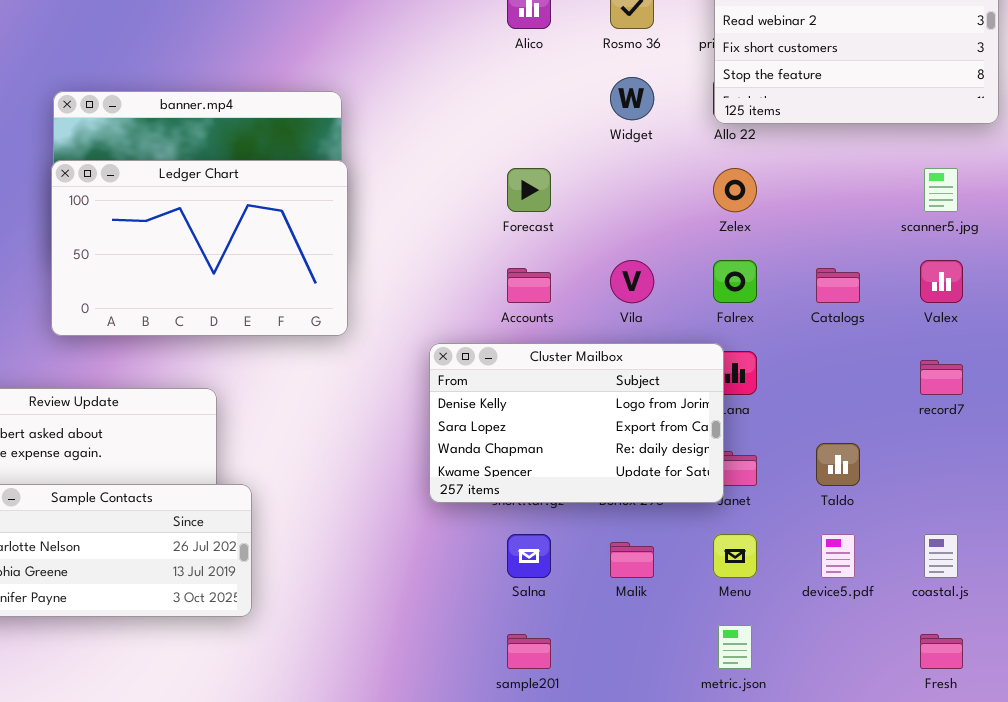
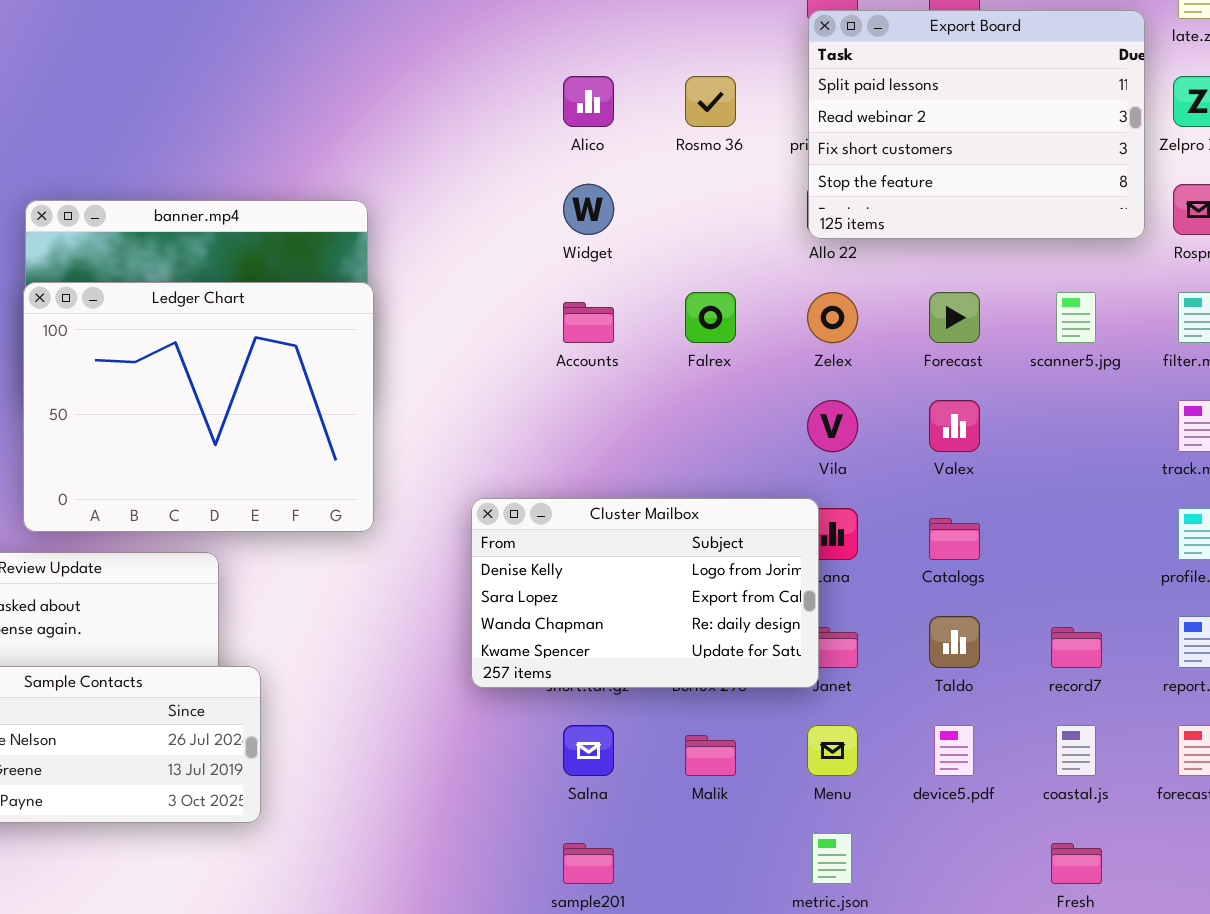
Widget: [610,77,654,120] -> [563,184,614,235], moved
Ledger Chart: [51,160,348,336] -> [23,282,374,532], resized
Forecast: [507,168,551,212] -> [929,292,980,343], moved
Vila: [610,260,654,303] -> [807,400,858,452], moved
Falrex: [713,260,757,303] -> [685,292,736,343], moved
Valex: [920,260,963,303] -> [929,400,980,452], moved
Accounts: [507,268,551,303] -> [563,302,614,343], moved
Catalogs: [816,268,860,303] -> [929,518,980,560], moved
record7: [920,360,963,395] -> [1051,627,1102,668], moved

